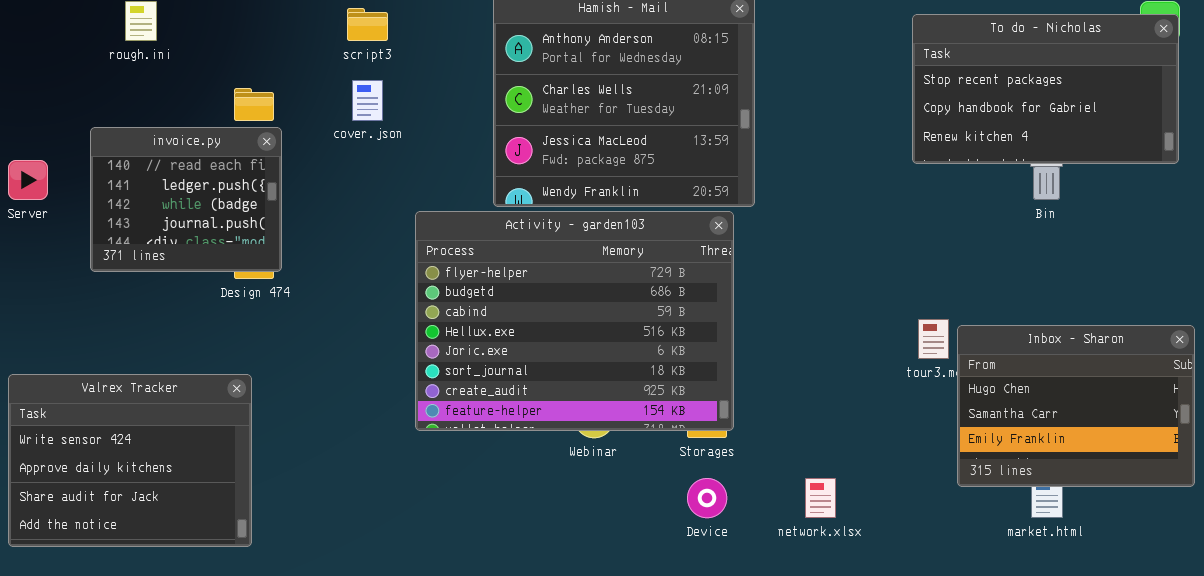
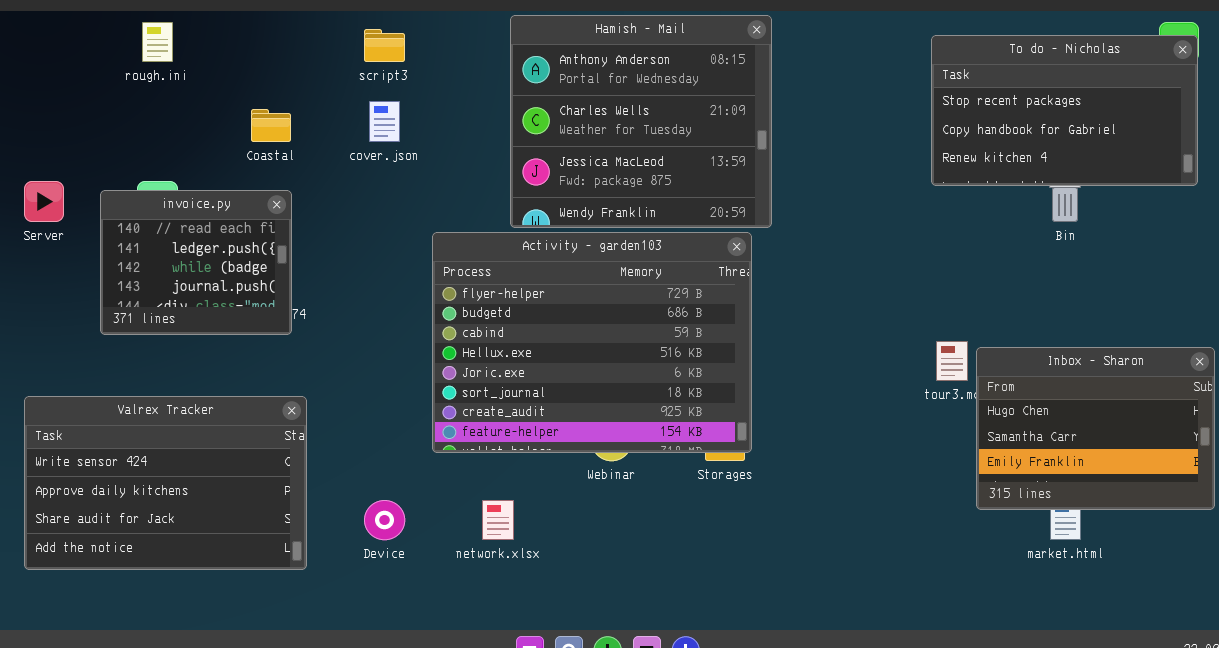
invoice.py: [90,127,282,272] -> [100,190,292,335], moved
Valrex Tracker: [8,374,252,547] -> [24,396,307,570], resized
Device: [687,478,727,518] -> [364,500,405,540], moved
network.xlsx: [805,478,836,518] -> [482,500,514,540], moved

